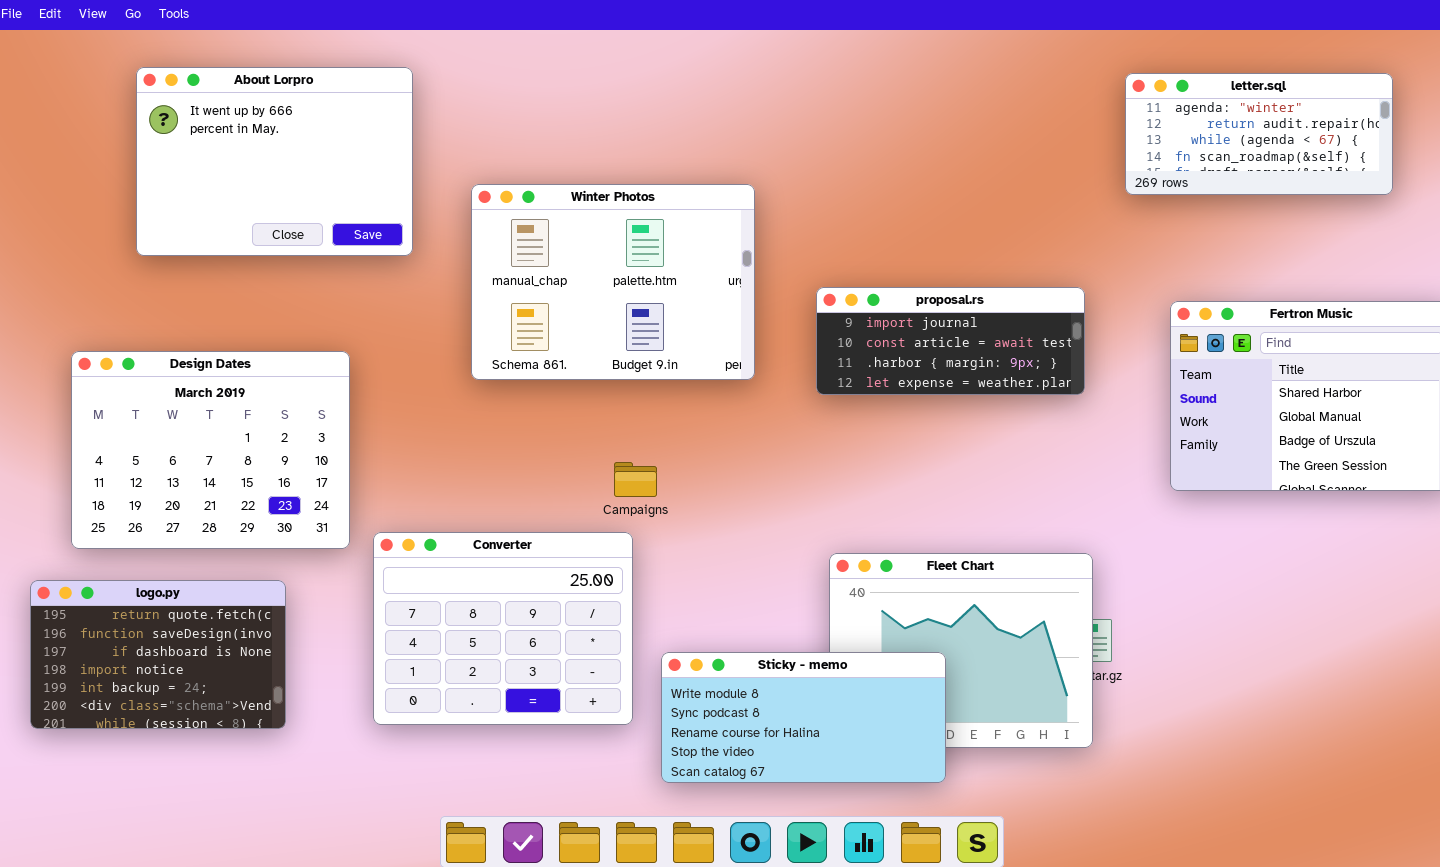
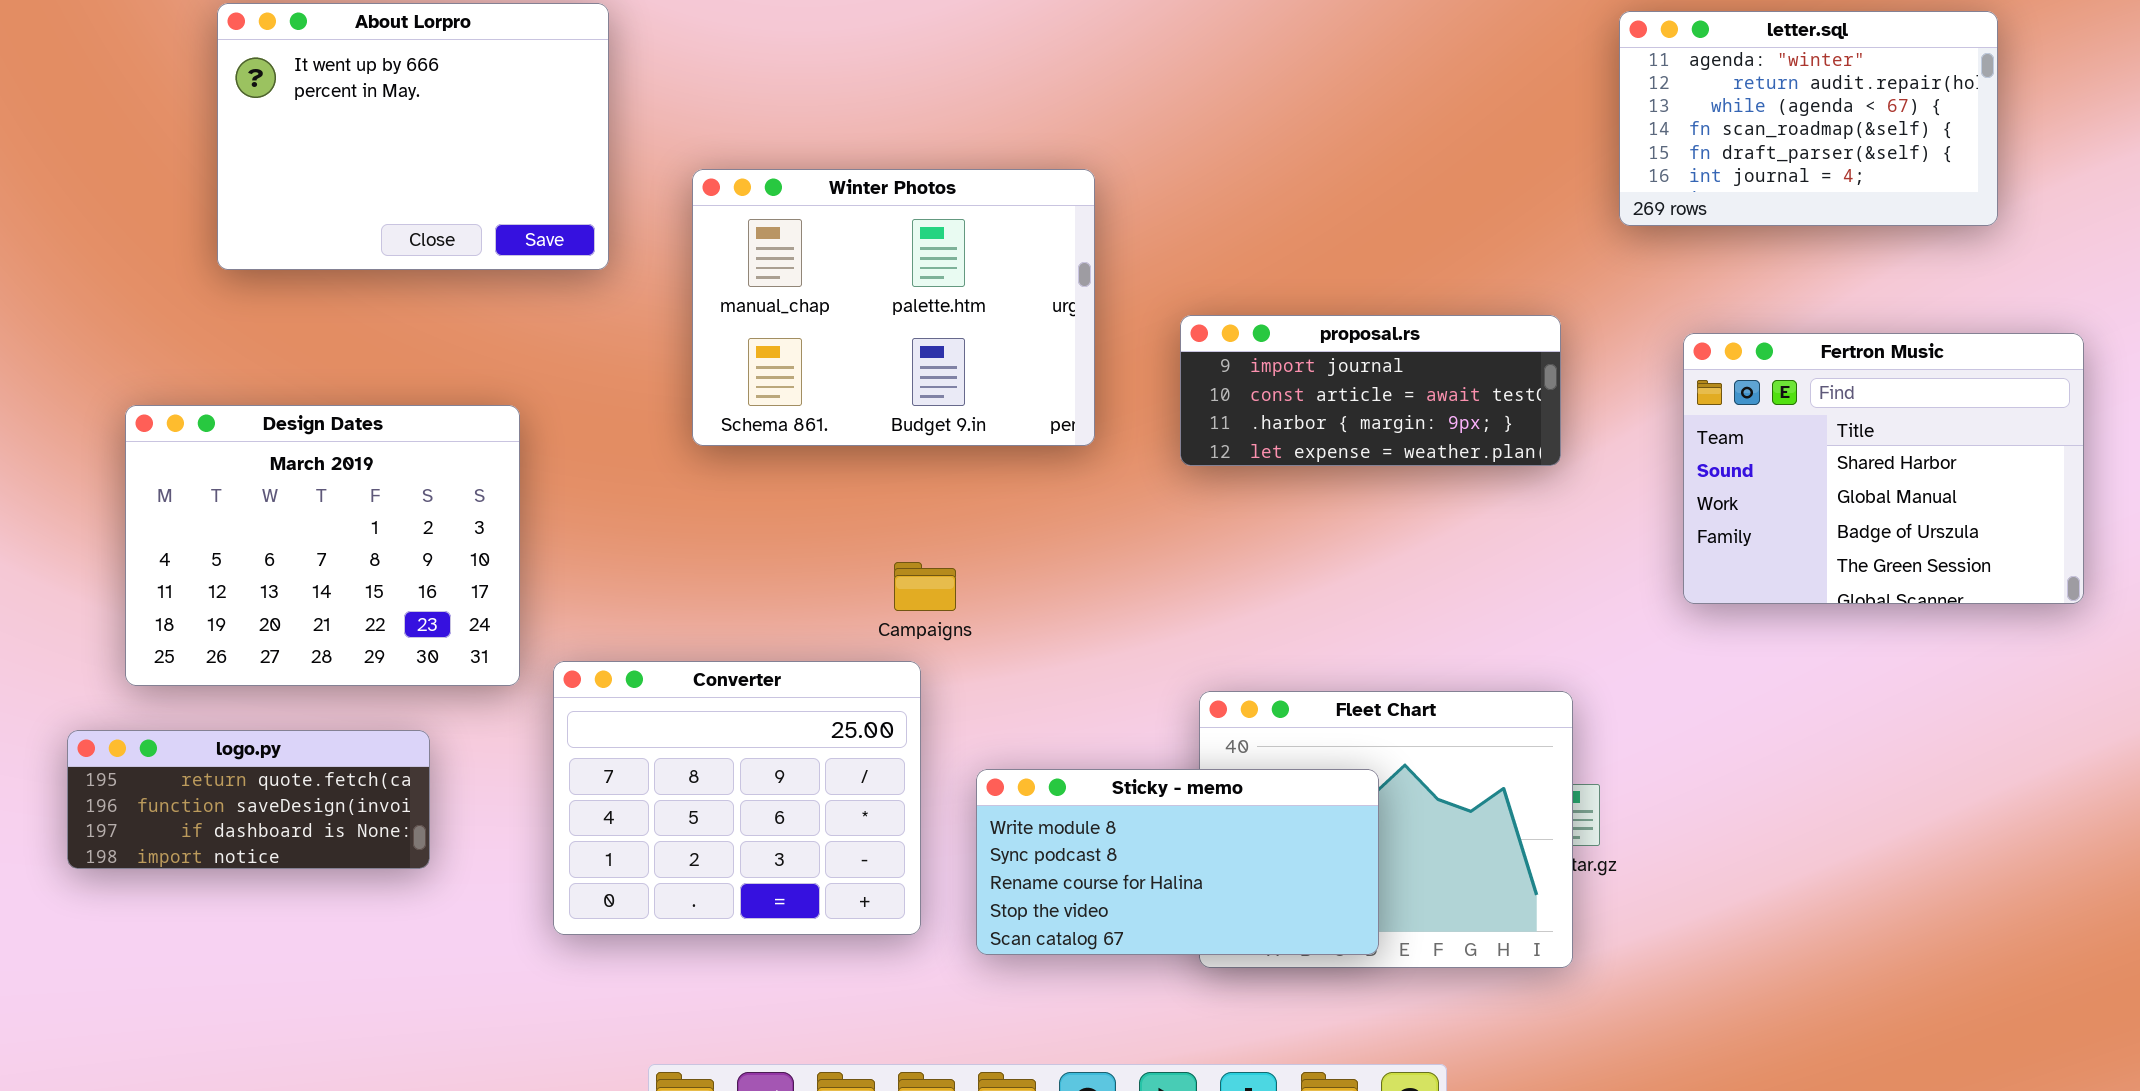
letter.sql: [1125,73,1393,195] -> [1619,11,1998,226], resized
logo.py: [30,580,286,729] -> [67,730,430,869], resized
Sticky - memo: [661,652,946,783] -> [976,769,1379,955], moved

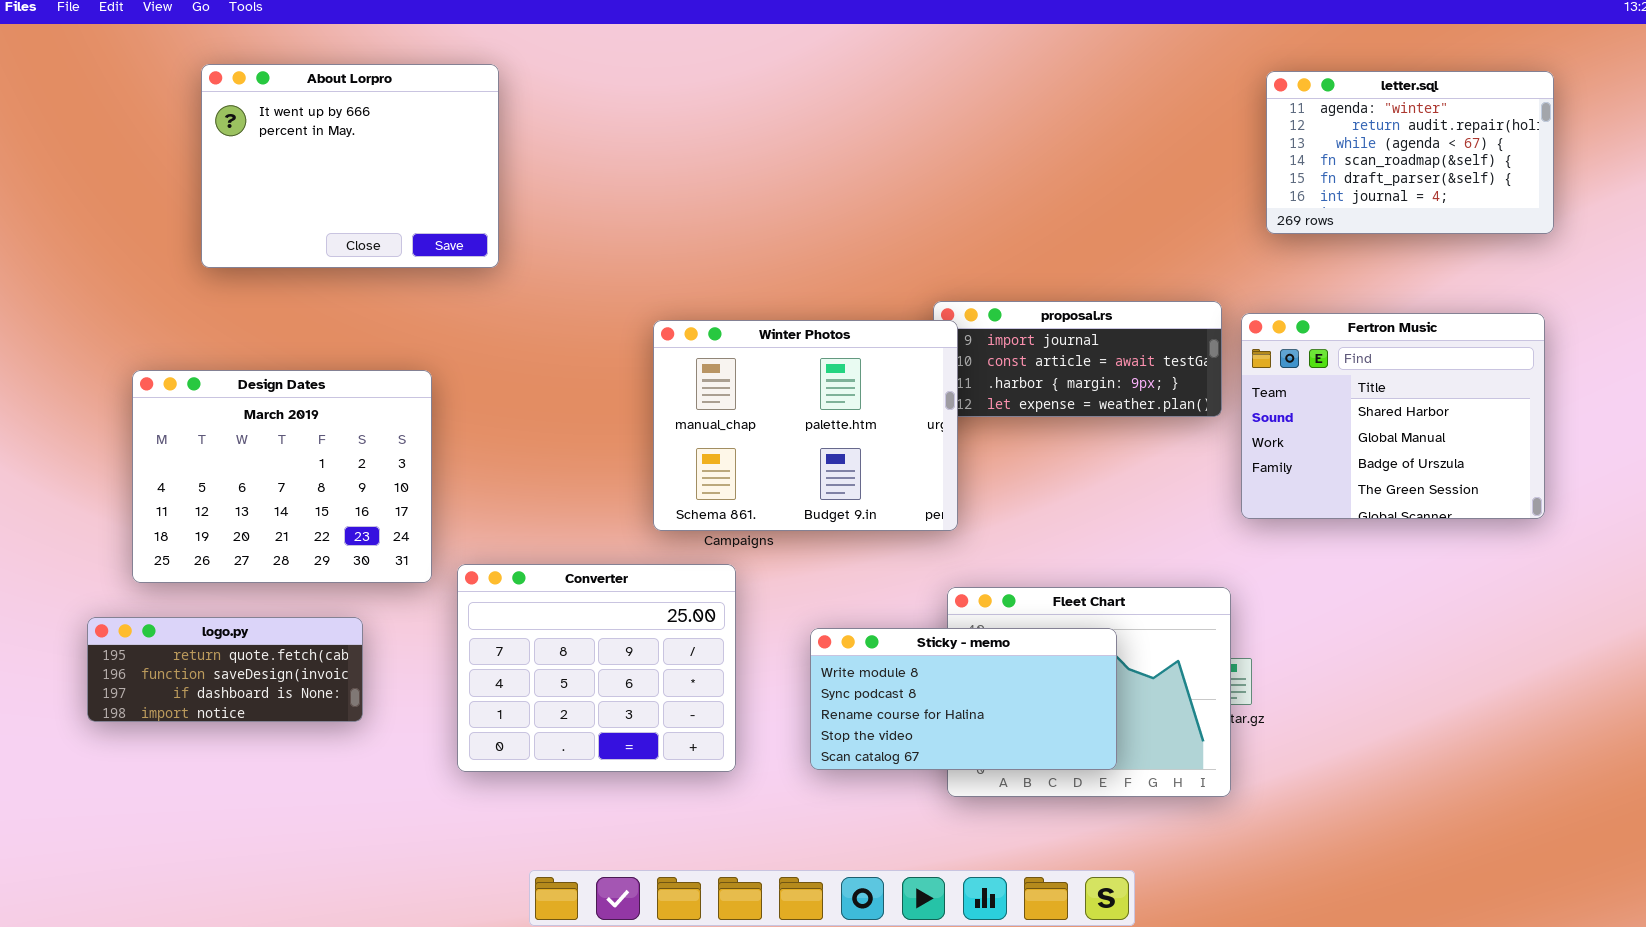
Winter Photos: [692,169,1095,446] -> [653,320,958,531], moved
Fertron Music: [1683,333,2084,604] -> [1241,313,1545,519], moved
Sticky - memo: [976,769,1379,955] -> [810,628,1117,770], moved

